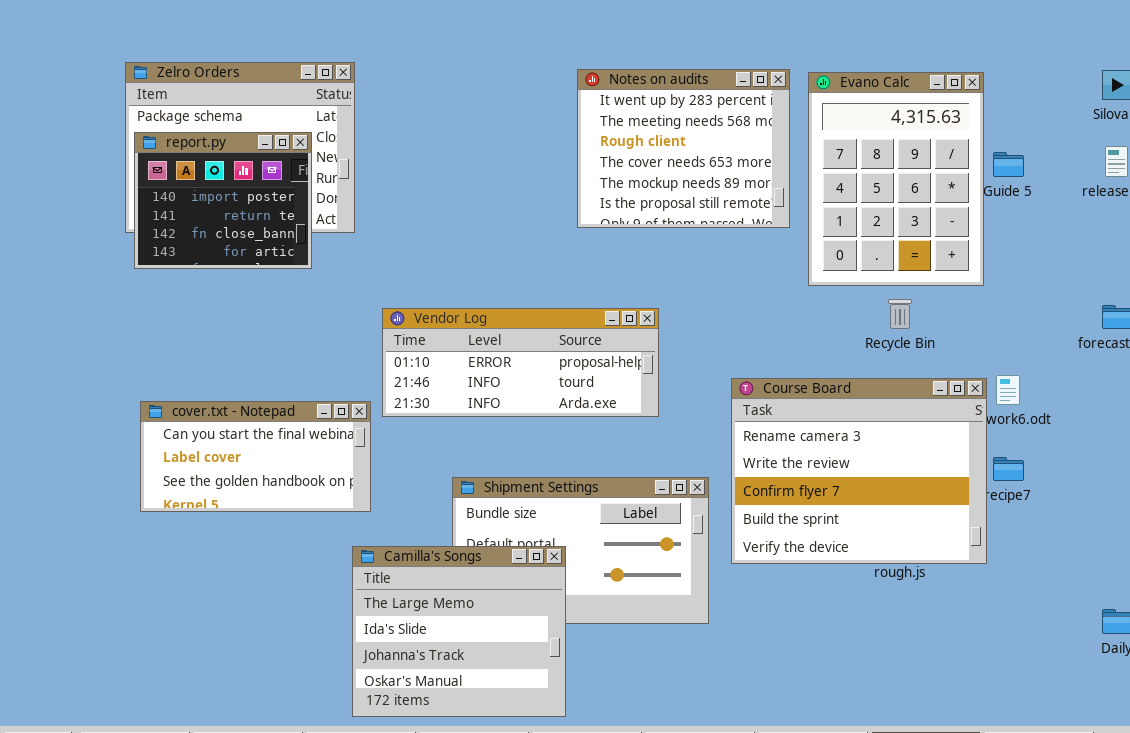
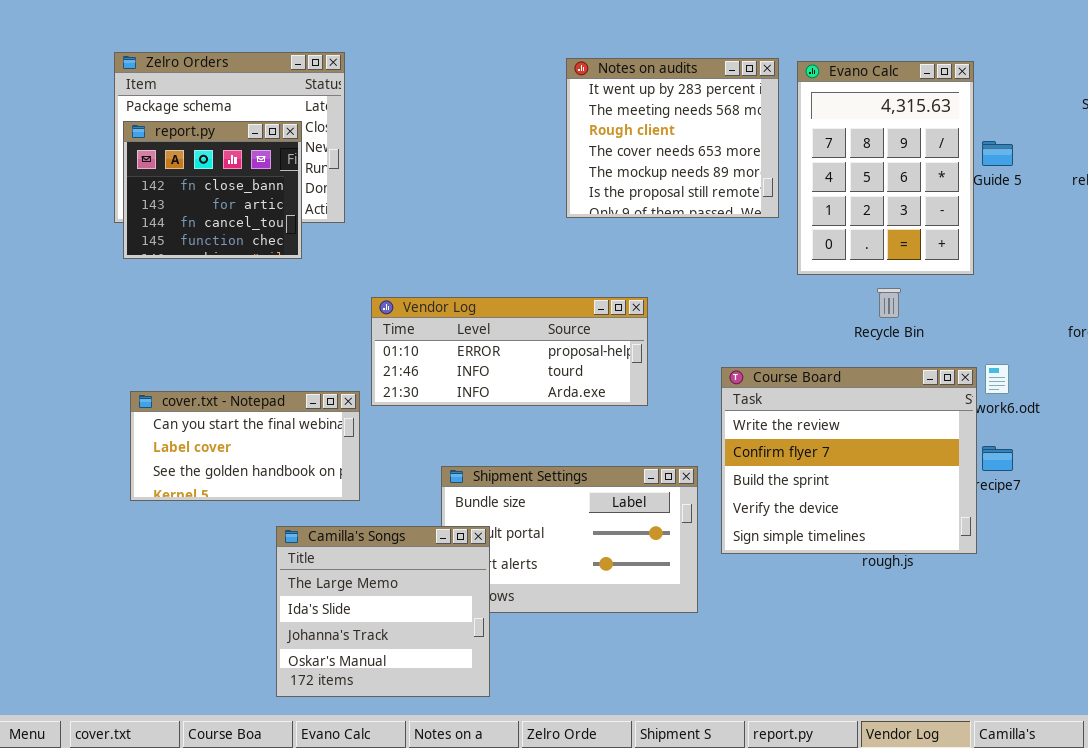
report.py: [134,132,312,269] -> [123,121,302,259], scrolled down 2 rows
Course Board: [731,378,987,564] -> [721,367,977,554], scrolled down 1 row
Camilla's Songs: [352,546,566,717] -> [276,526,490,697], moved

